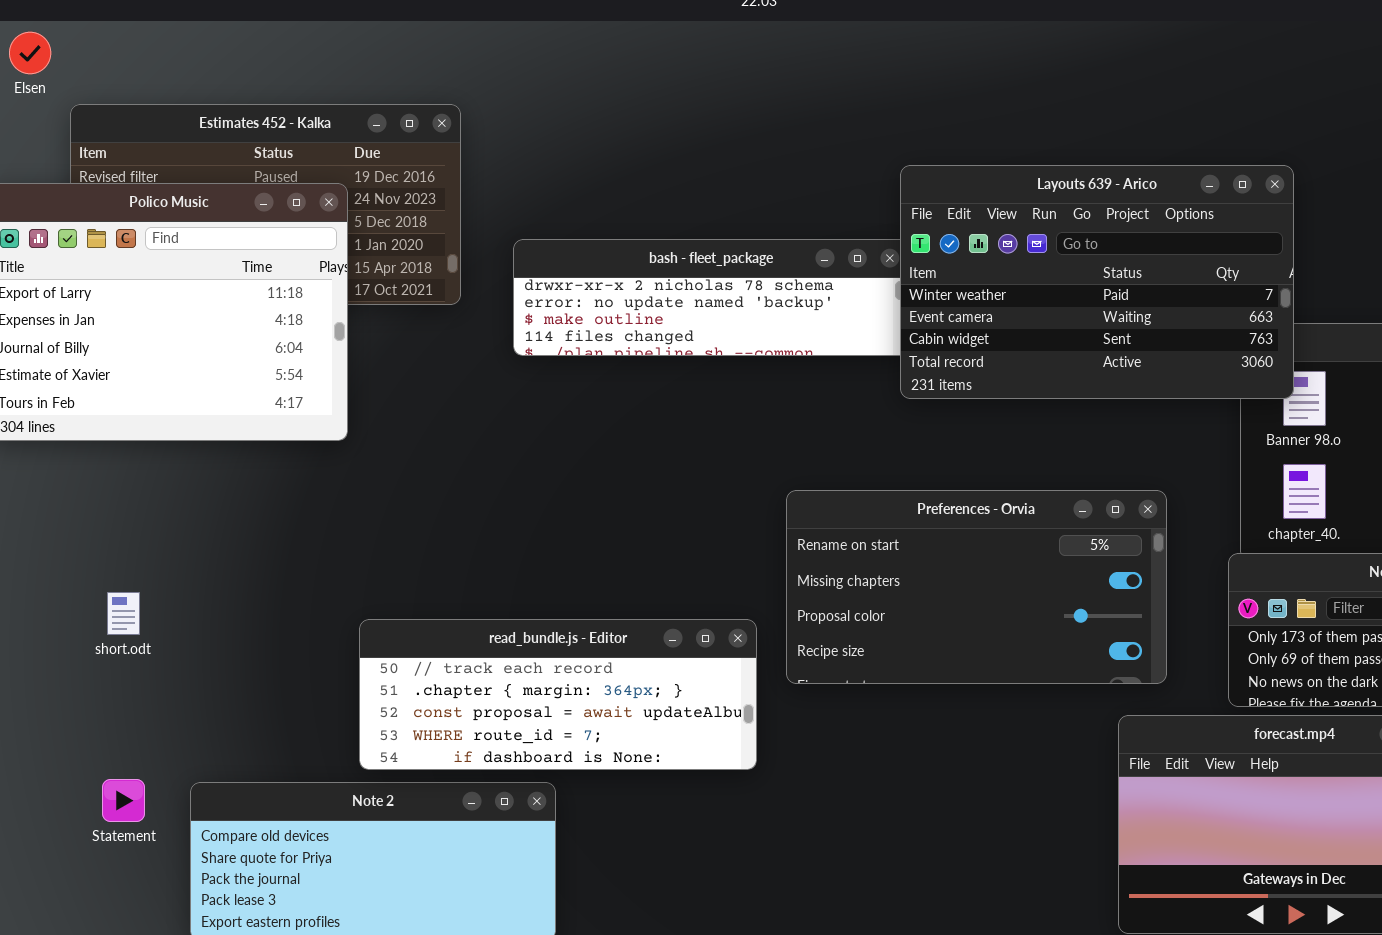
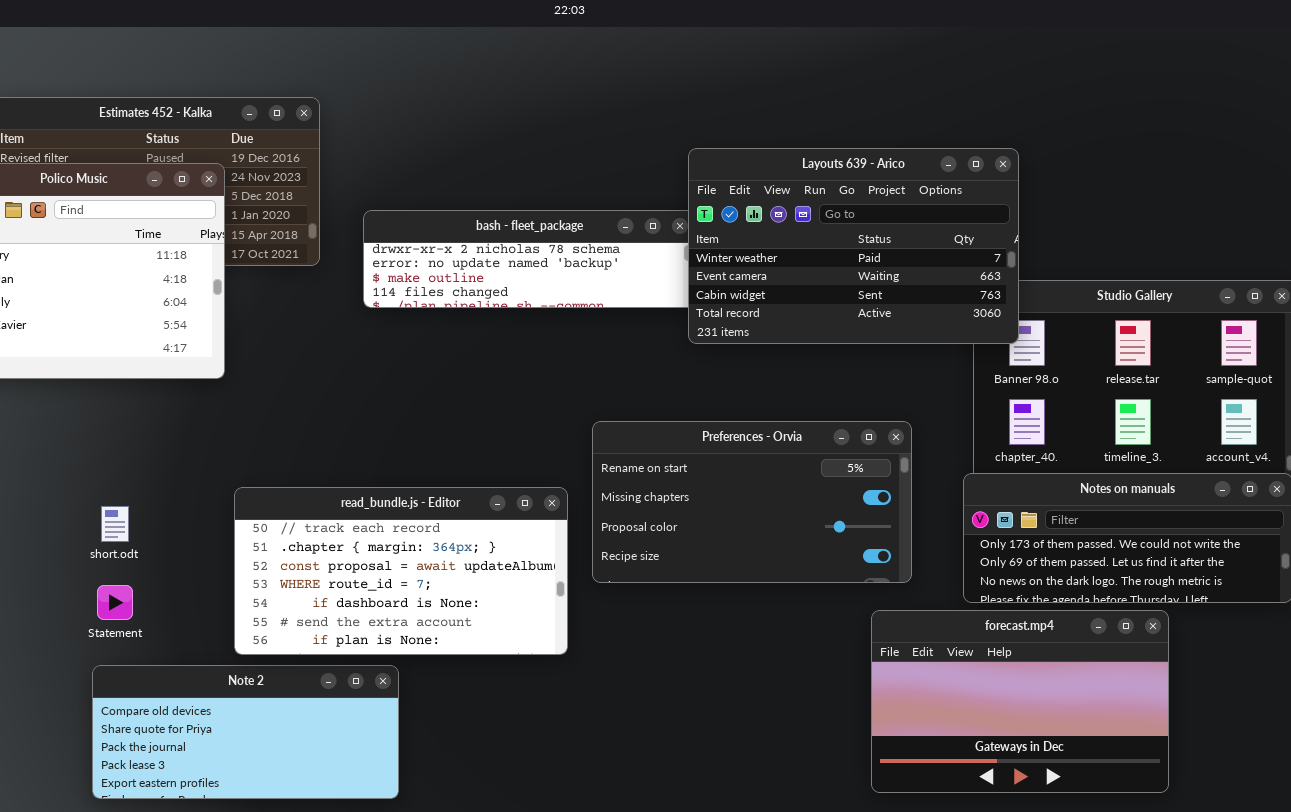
short.odt: [107,592,140,635] -> [101,506,129,542], moved
read_bundle.js - Editor: [359,619,757,770] -> [234,487,568,655], resized
Statement: [102,779,145,822] -> [97,585,133,620], moved

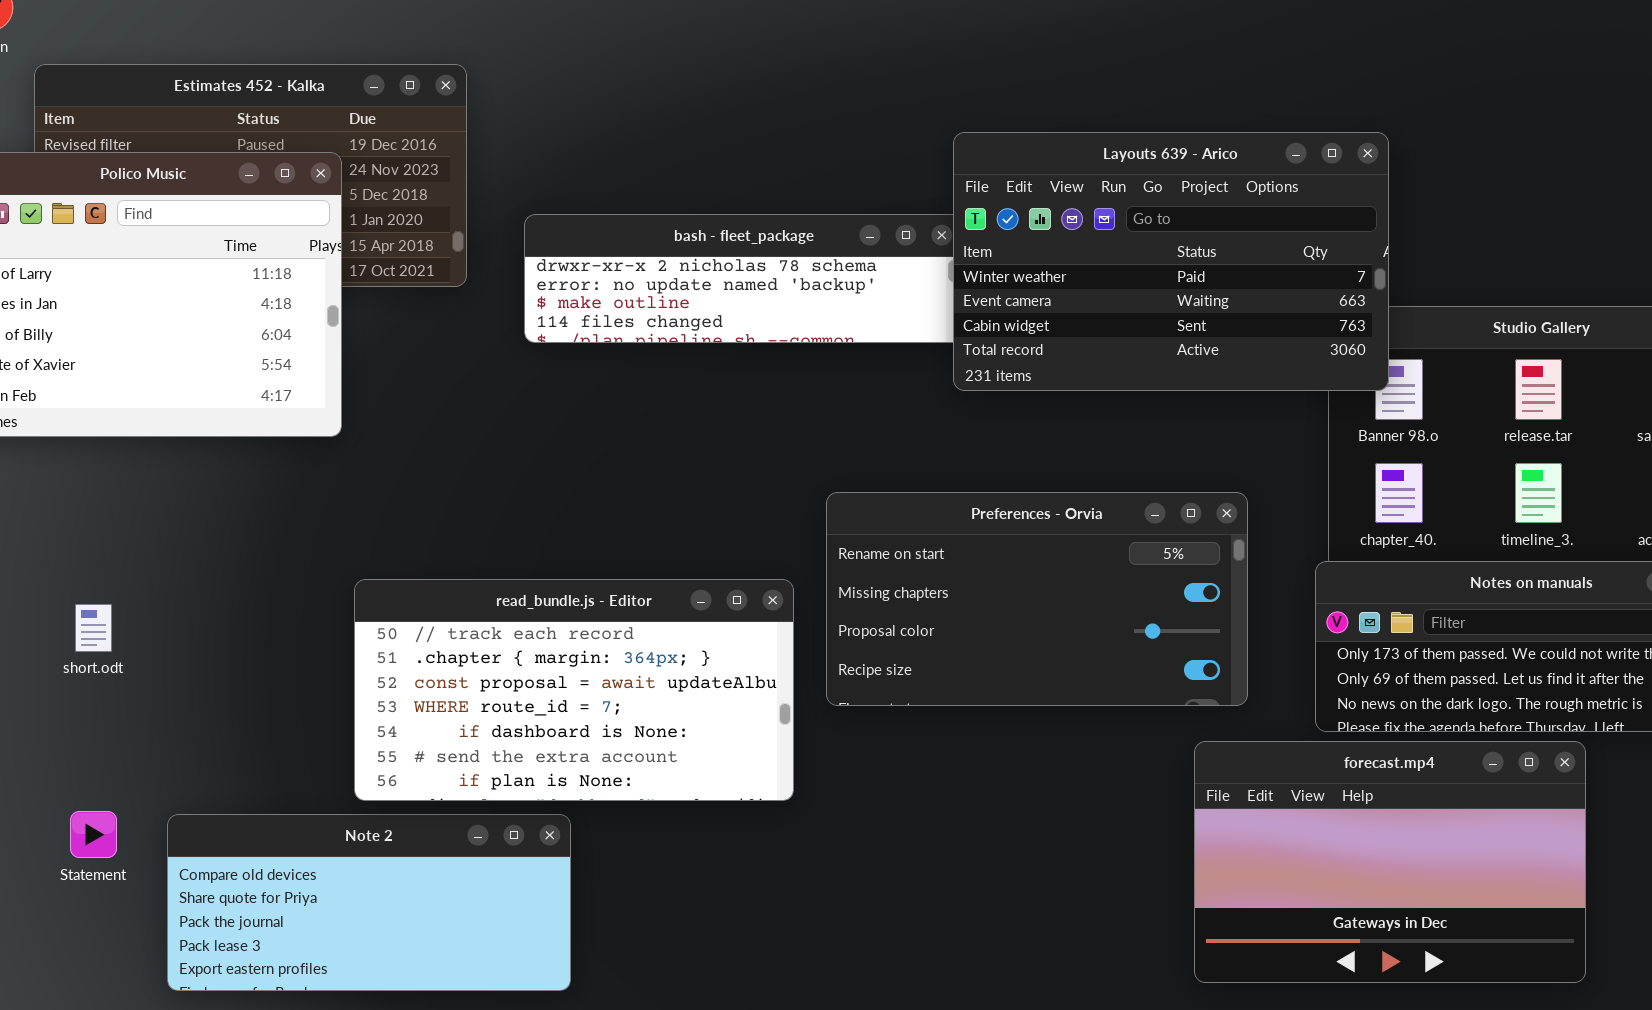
short.odt: [101,506,129,542] -> [75,604,112,652], moved
Statement: [97,585,133,620] -> [70,811,117,858], moved

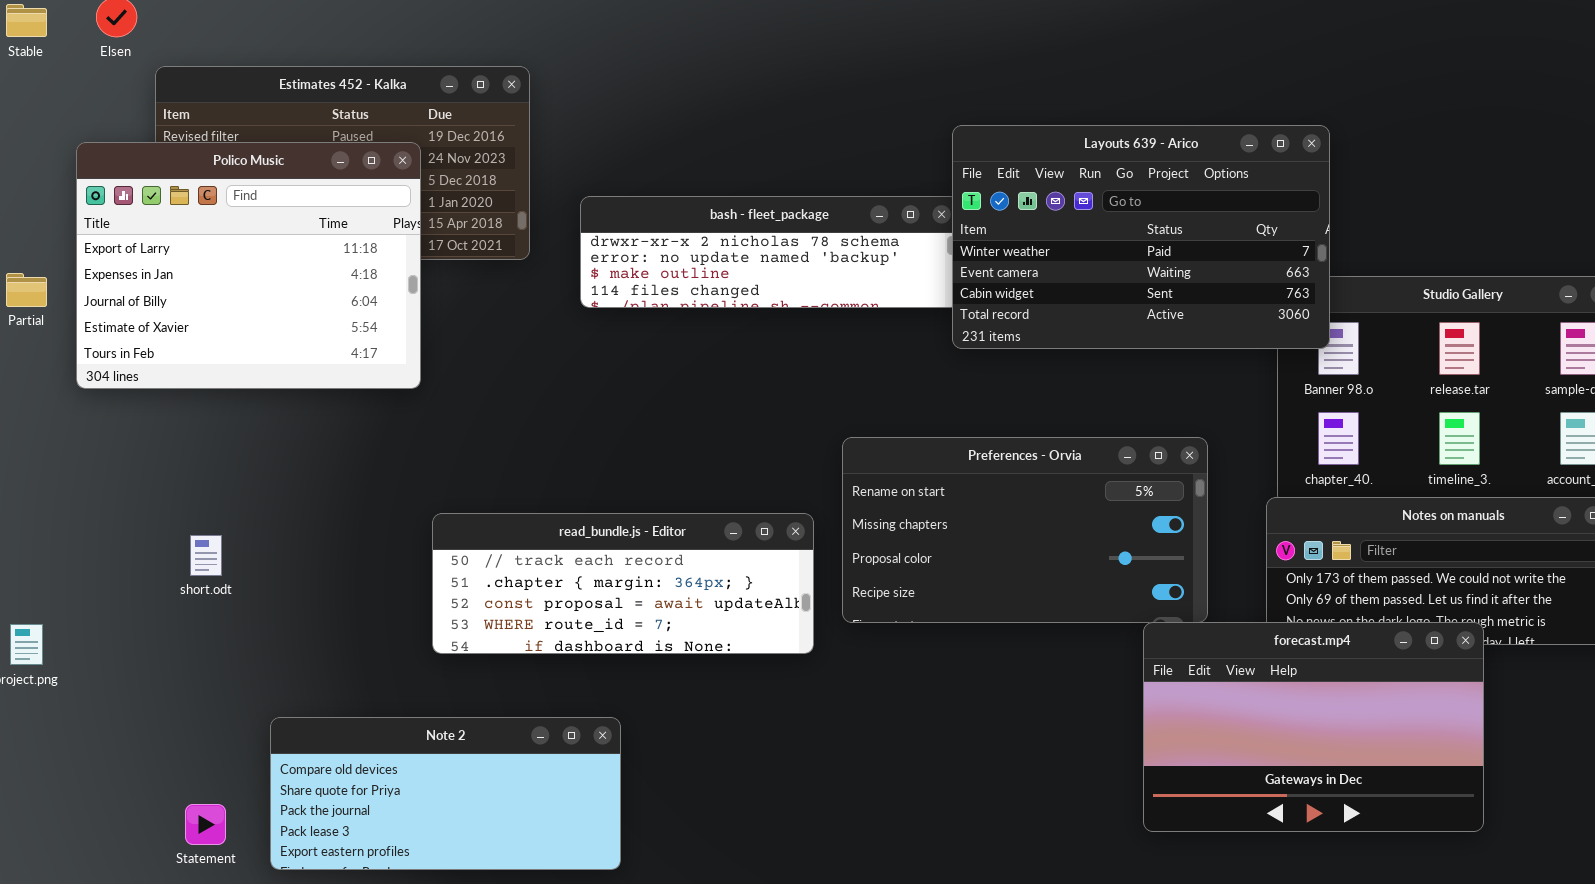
read_bundle.js - Editor: [354,579,794,801] -> [432,513,814,654], resized
forecast.mp4: [1194,741,1586,983] -> [1143,622,1484,832], moved
Statement: [70,811,117,858] -> [185,804,226,845], moved

